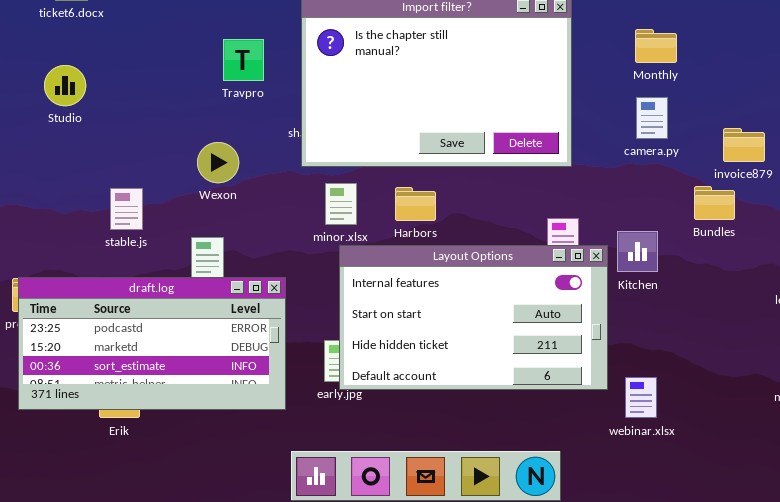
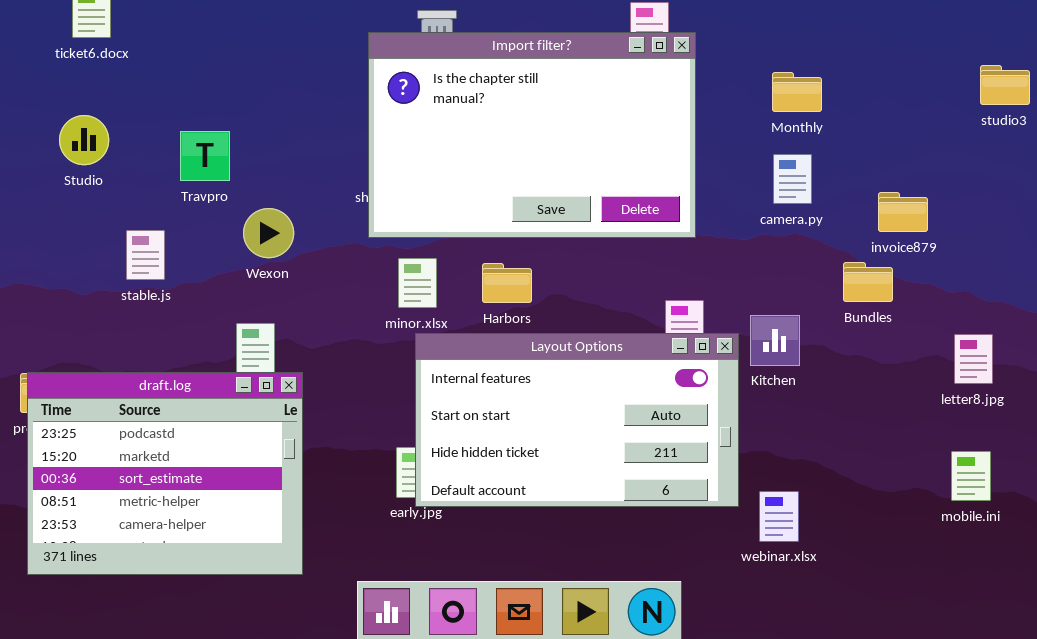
Travpro: [223,39,264,81] -> [180,131,230,181], moved
stable.js: [110,188,143,230] -> [126,230,165,280], moved
draft.log: [18,277,286,410] -> [27,372,303,575], resized

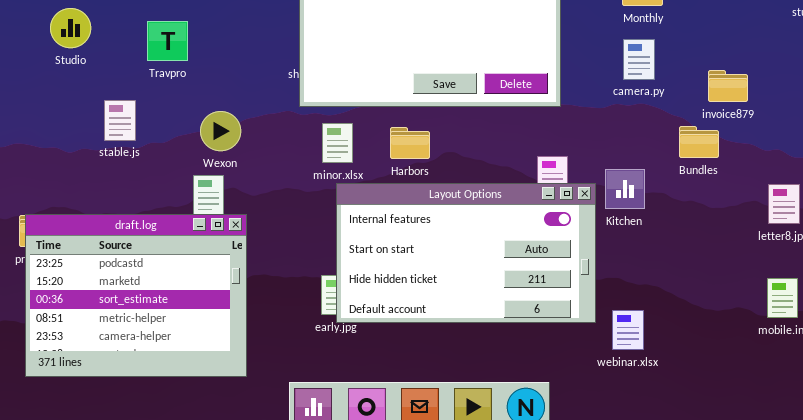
Wexon: [243,208,294,258] -> [200,111,241,151], moved

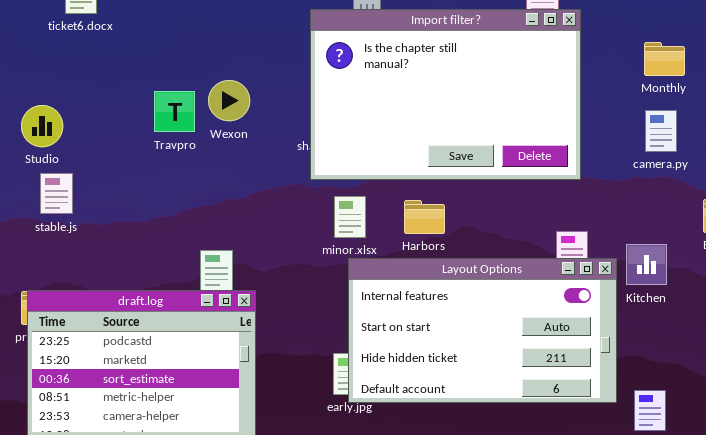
Studio: [50,8,91,48] -> [21,105,63,147], moved
stable.js: [104,100,136,141] -> [40,173,73,214], moved
Wexon: [200,111,241,151] -> [208,80,250,121], moved

